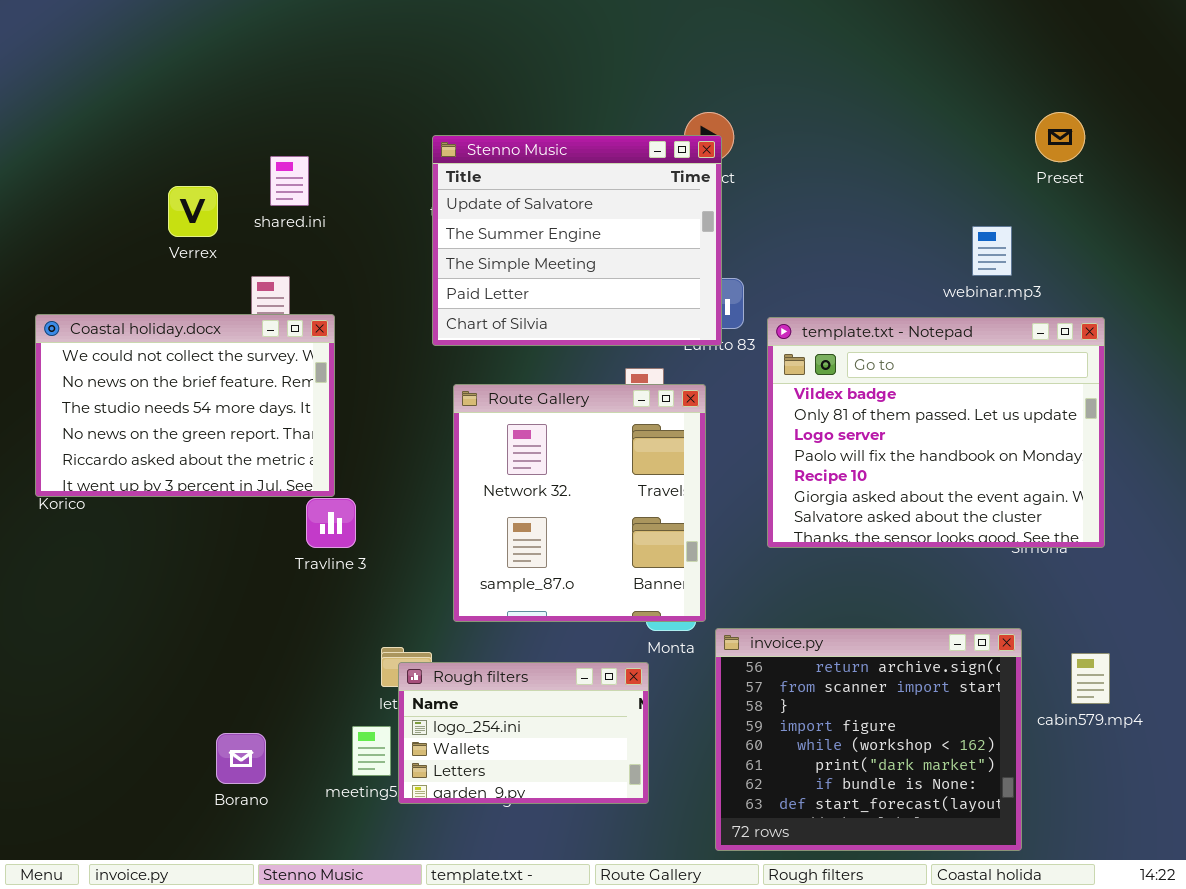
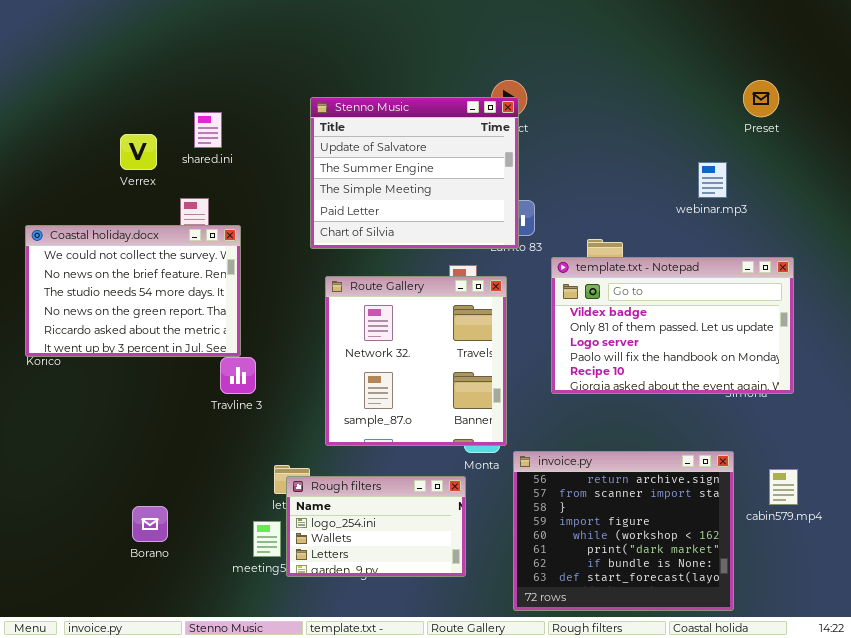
template.txt - Notepad: [767,317,1105,548] -> [551,257,794,394], resized
Borano: [216,733,266,784] -> [132,506,168,542], moved

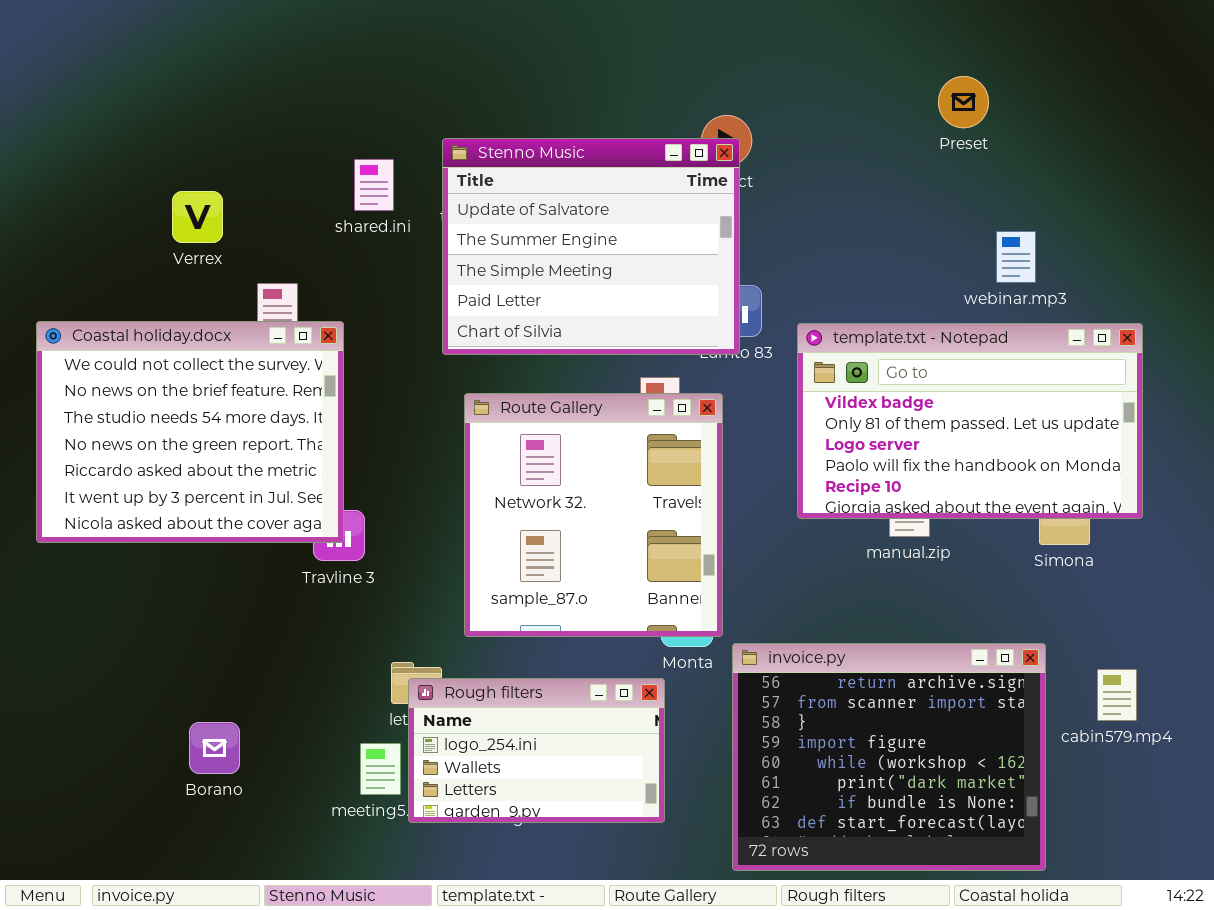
Preset: [743,80,779,117] -> [938,76,989,128], moved
shared.ini: [194,112,222,148] -> [354,159,394,211], moved
Coastal holiday.docx: [25,225,241,357] -> [36,321,344,543], resized
template.txt - Notepad: [551,257,794,394] -> [797,323,1143,519], moved

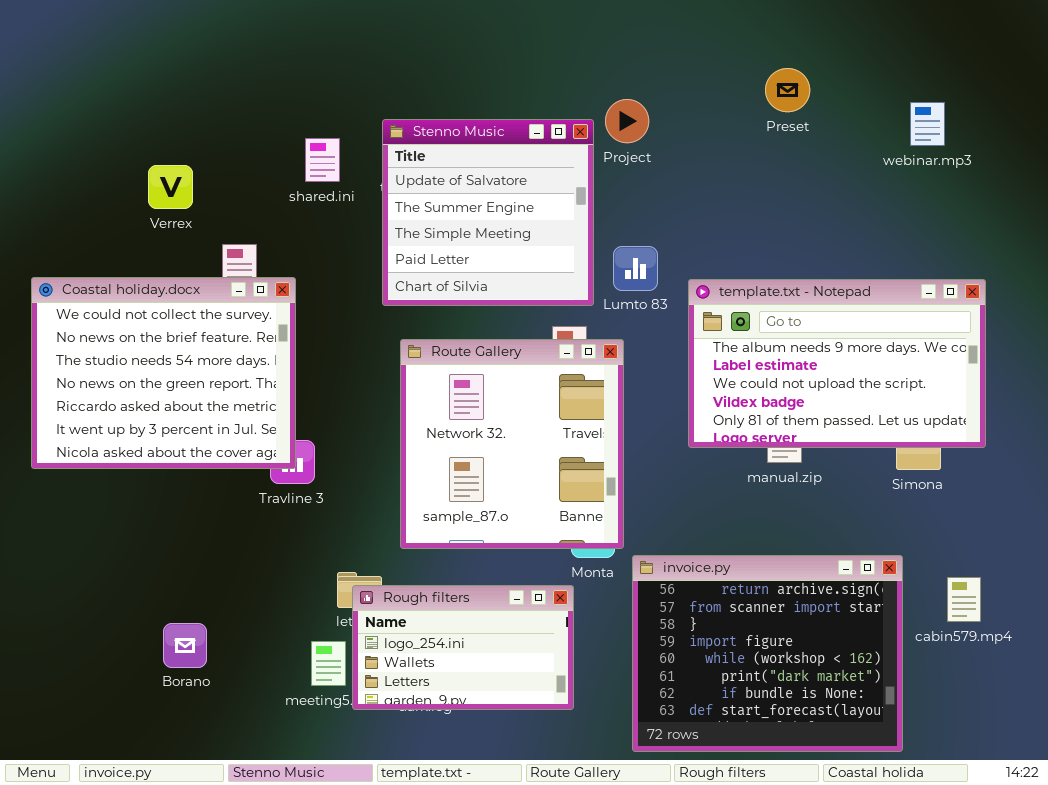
Preset: [938,76,989,128] -> [765,68,810,112], moved
Stenno Music: [442,138,740,355] -> [382,119,594,306], resized
webinar.mp3: [996,231,1036,283] -> [910,102,945,146], moved
template.txt - Notepad: [797,323,1143,519] -> [688,279,986,448], scrolled up 3 rows

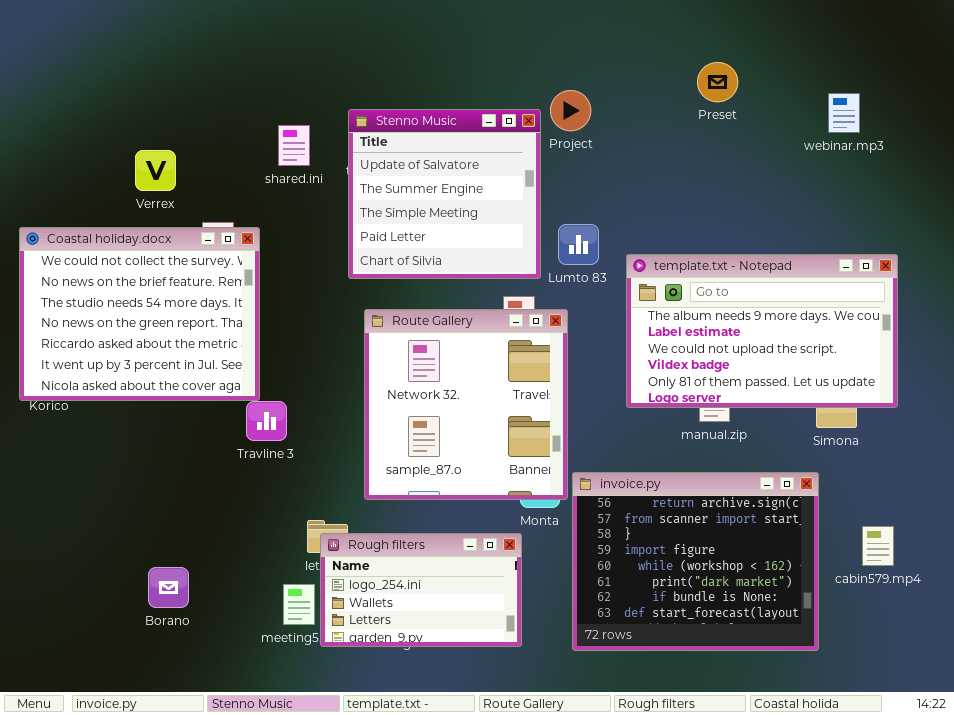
Coastal holiday.docx: [31,277,296,469] -> [19,227,260,401], moved
invoice.py: [632,555,903,752] -> [572,472,819,651], moved

